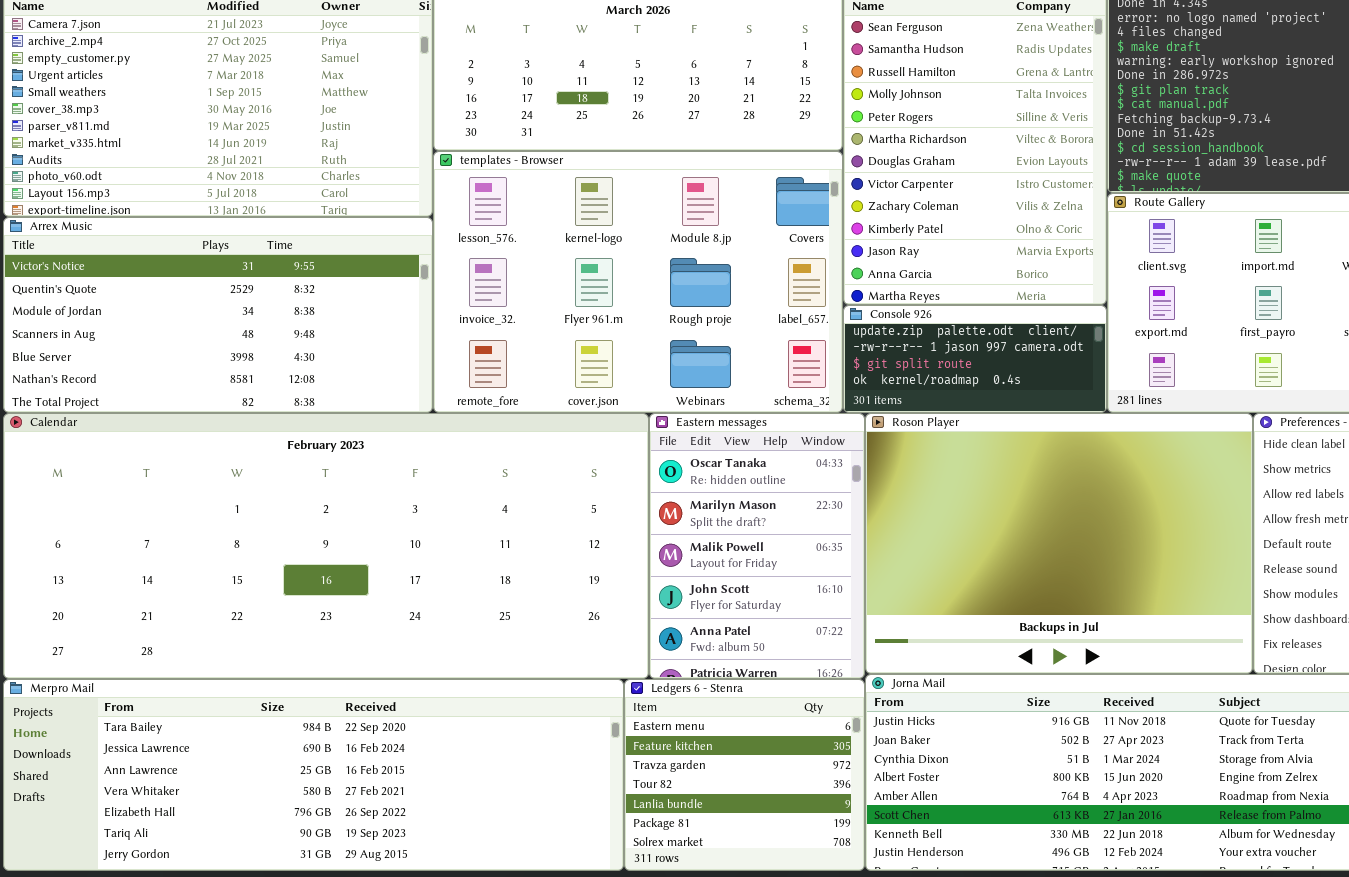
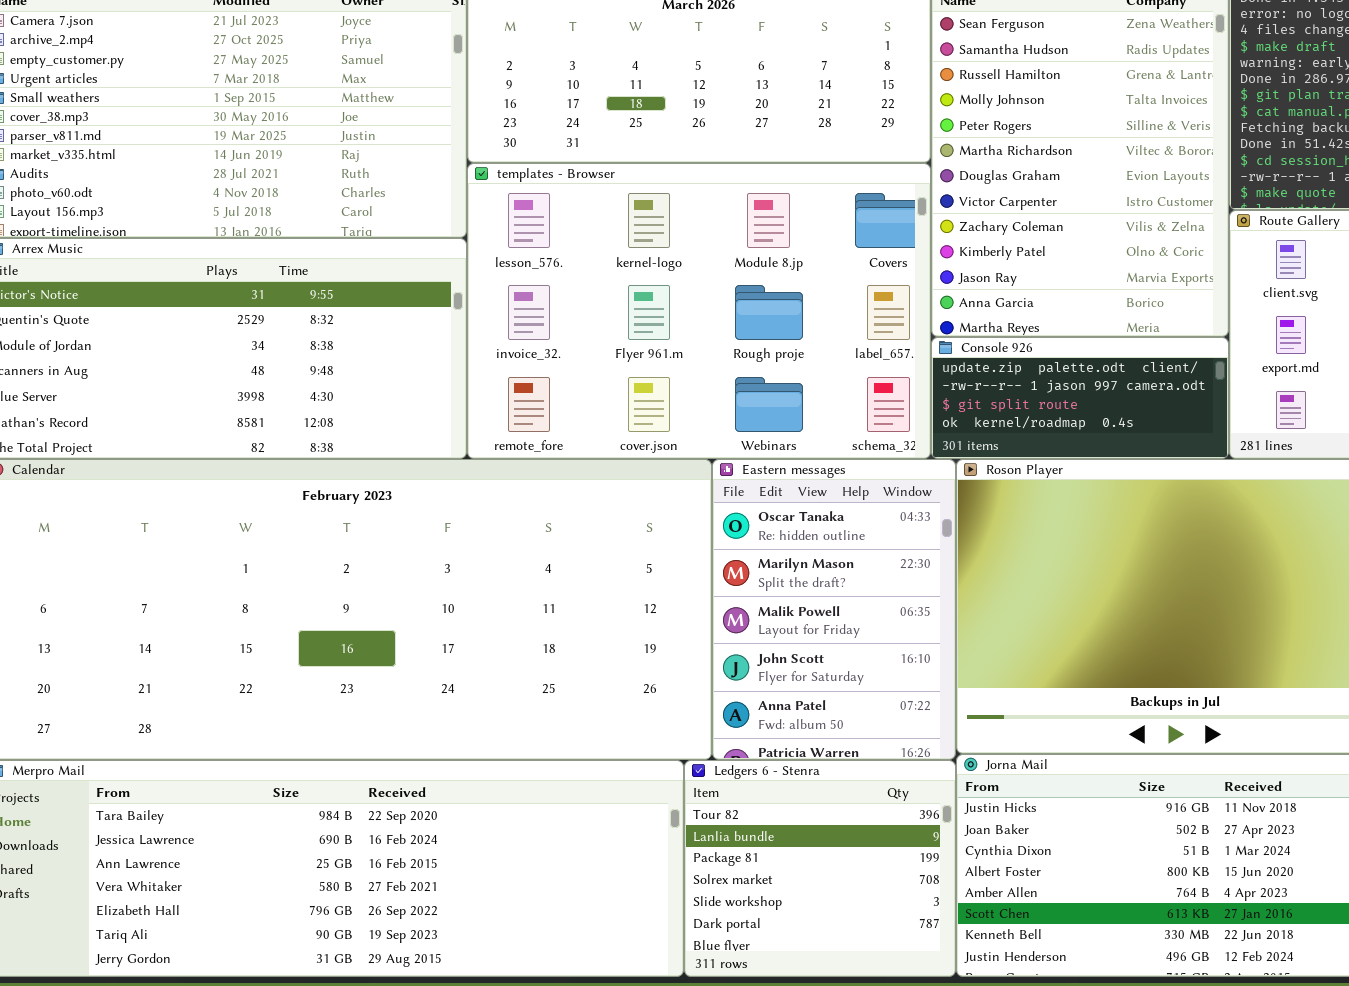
Ledgers 6 - Stenra: [624,679,865,871] -> [684,760,956,977], scrolled down 3 rows

